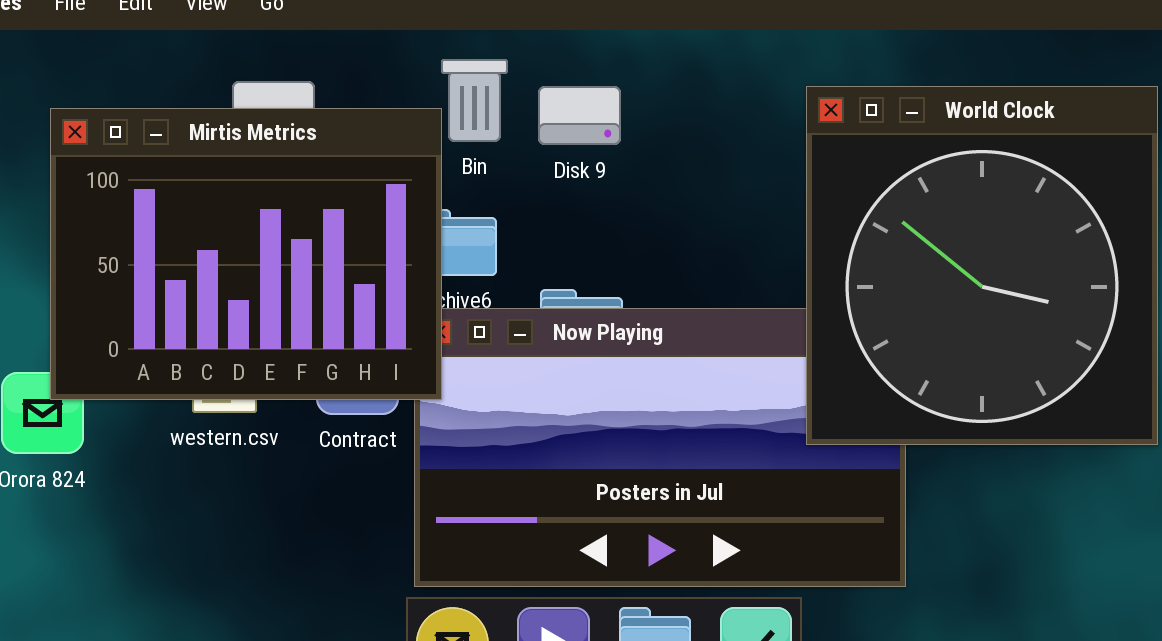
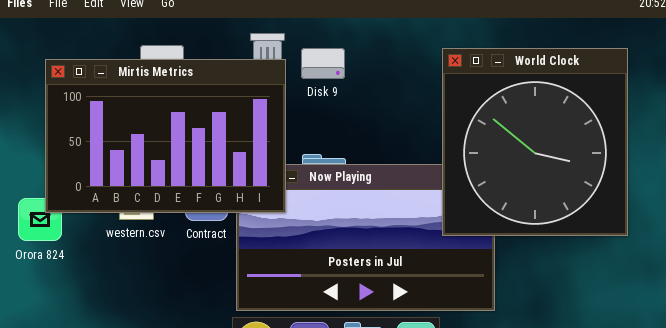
Mirtis Metrics: [50,108,442,400] -> [45,59,286,213], resized

